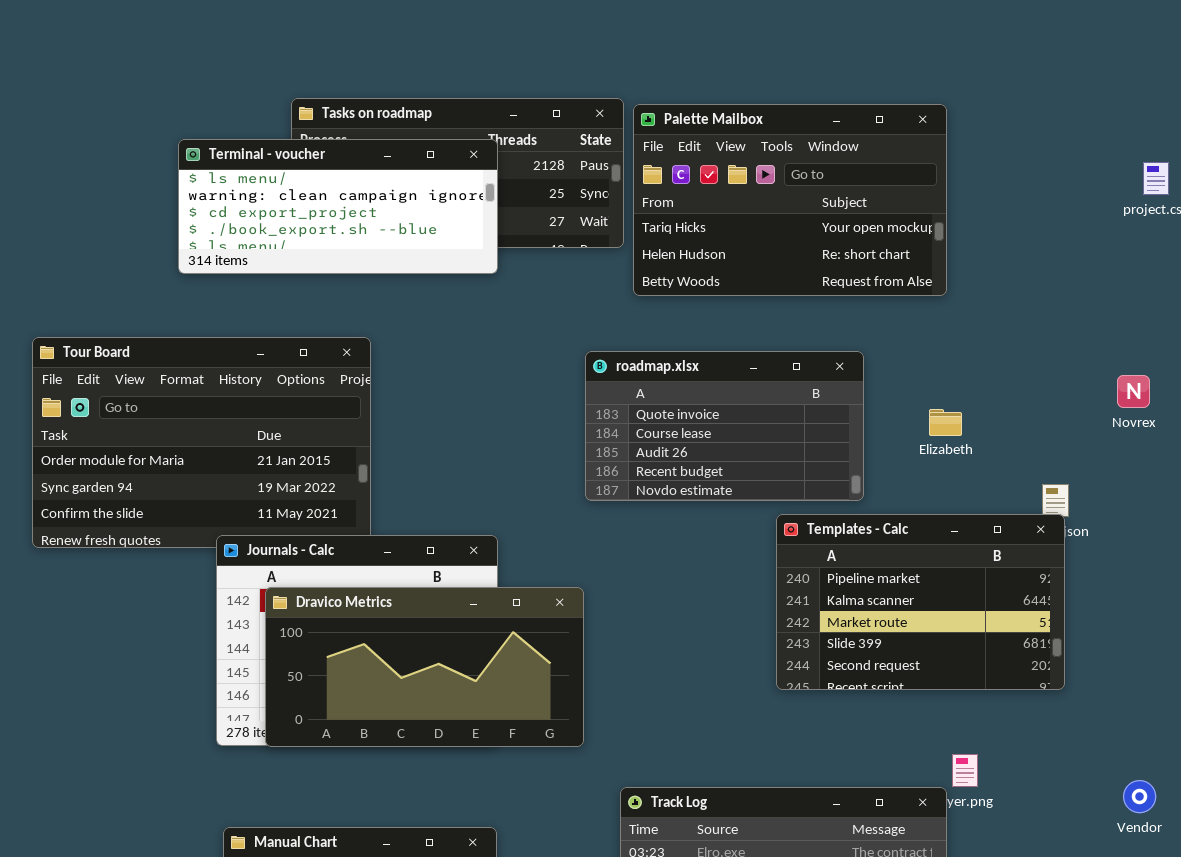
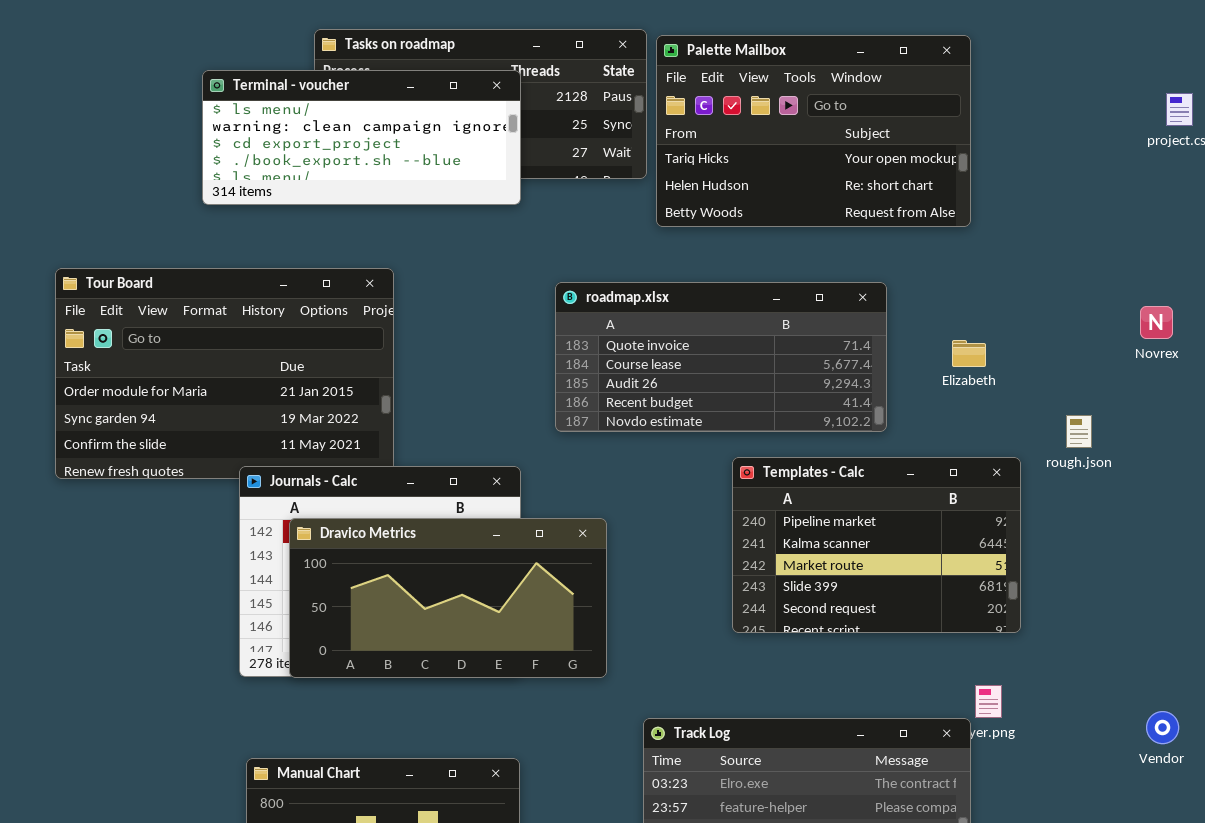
roadmap.xlsx: [585,351,864,501] -> [555,282,887,432], resized
Templates - Calc: [776,514,1065,690] -> [732,457,1021,633], moved

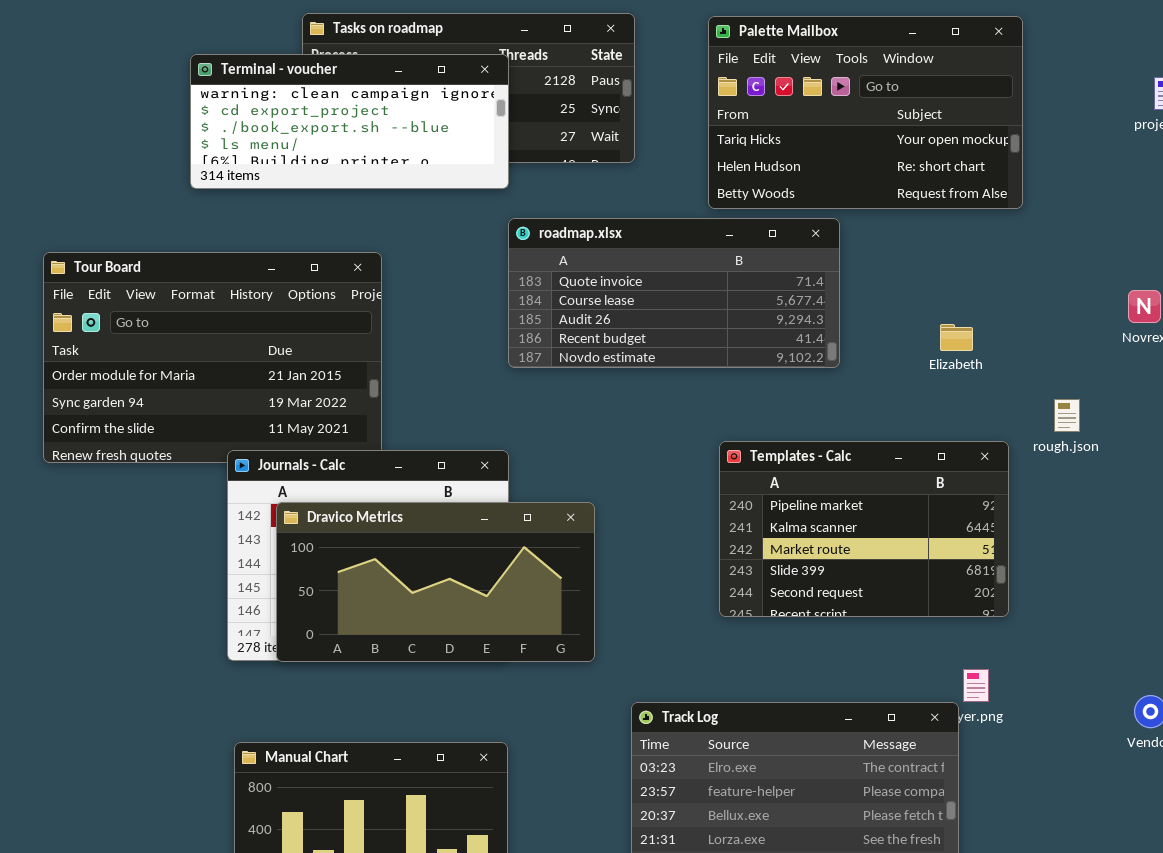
Palette Mailbox: [656,35,971,227] -> [708,16,1023,209], moved
Terminal - voucher: [202,70,521,205] -> [190,54,509,189], scrolled down 1 row
roadmap.xlsx: [555,282,887,432] -> [508,218,840,368], moved

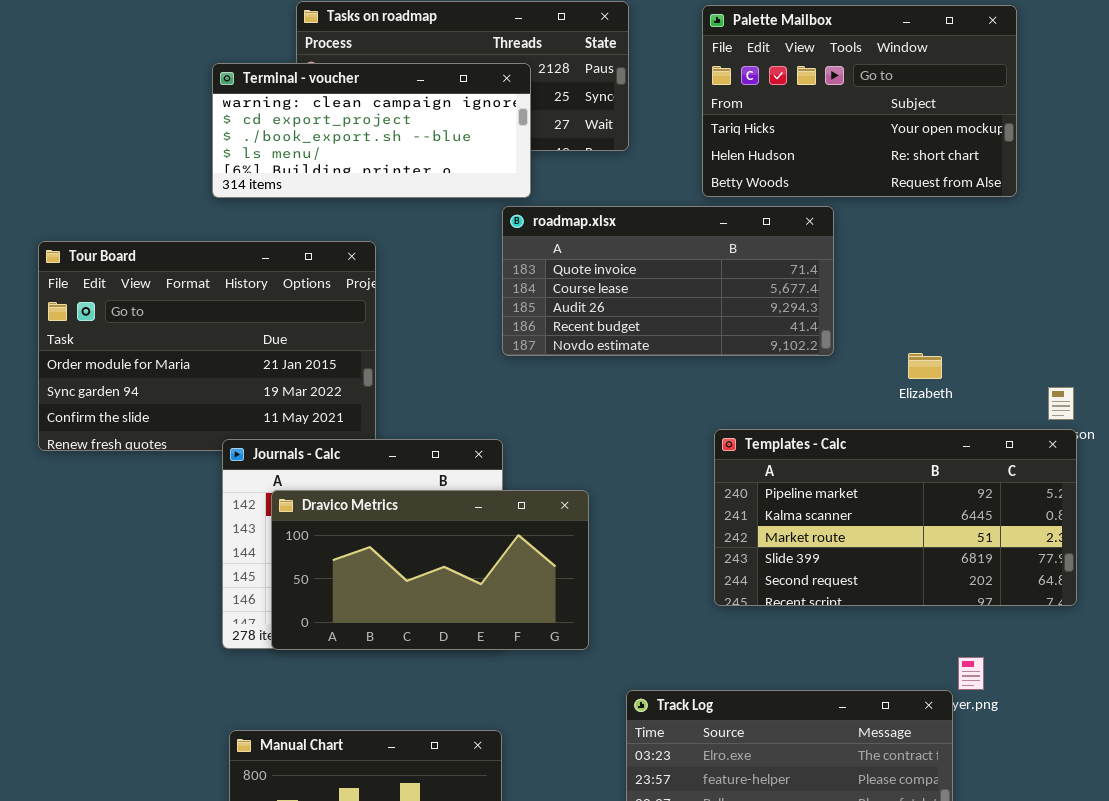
Terminal - voucher: [190,54,509,189] -> [212,63,531,198], moved
Elizabeth: [940,324,973,351] -> [908,353,942,379], moved
Templates - Calc: [719,441,1009,617] -> [714,429,1077,606], resized

